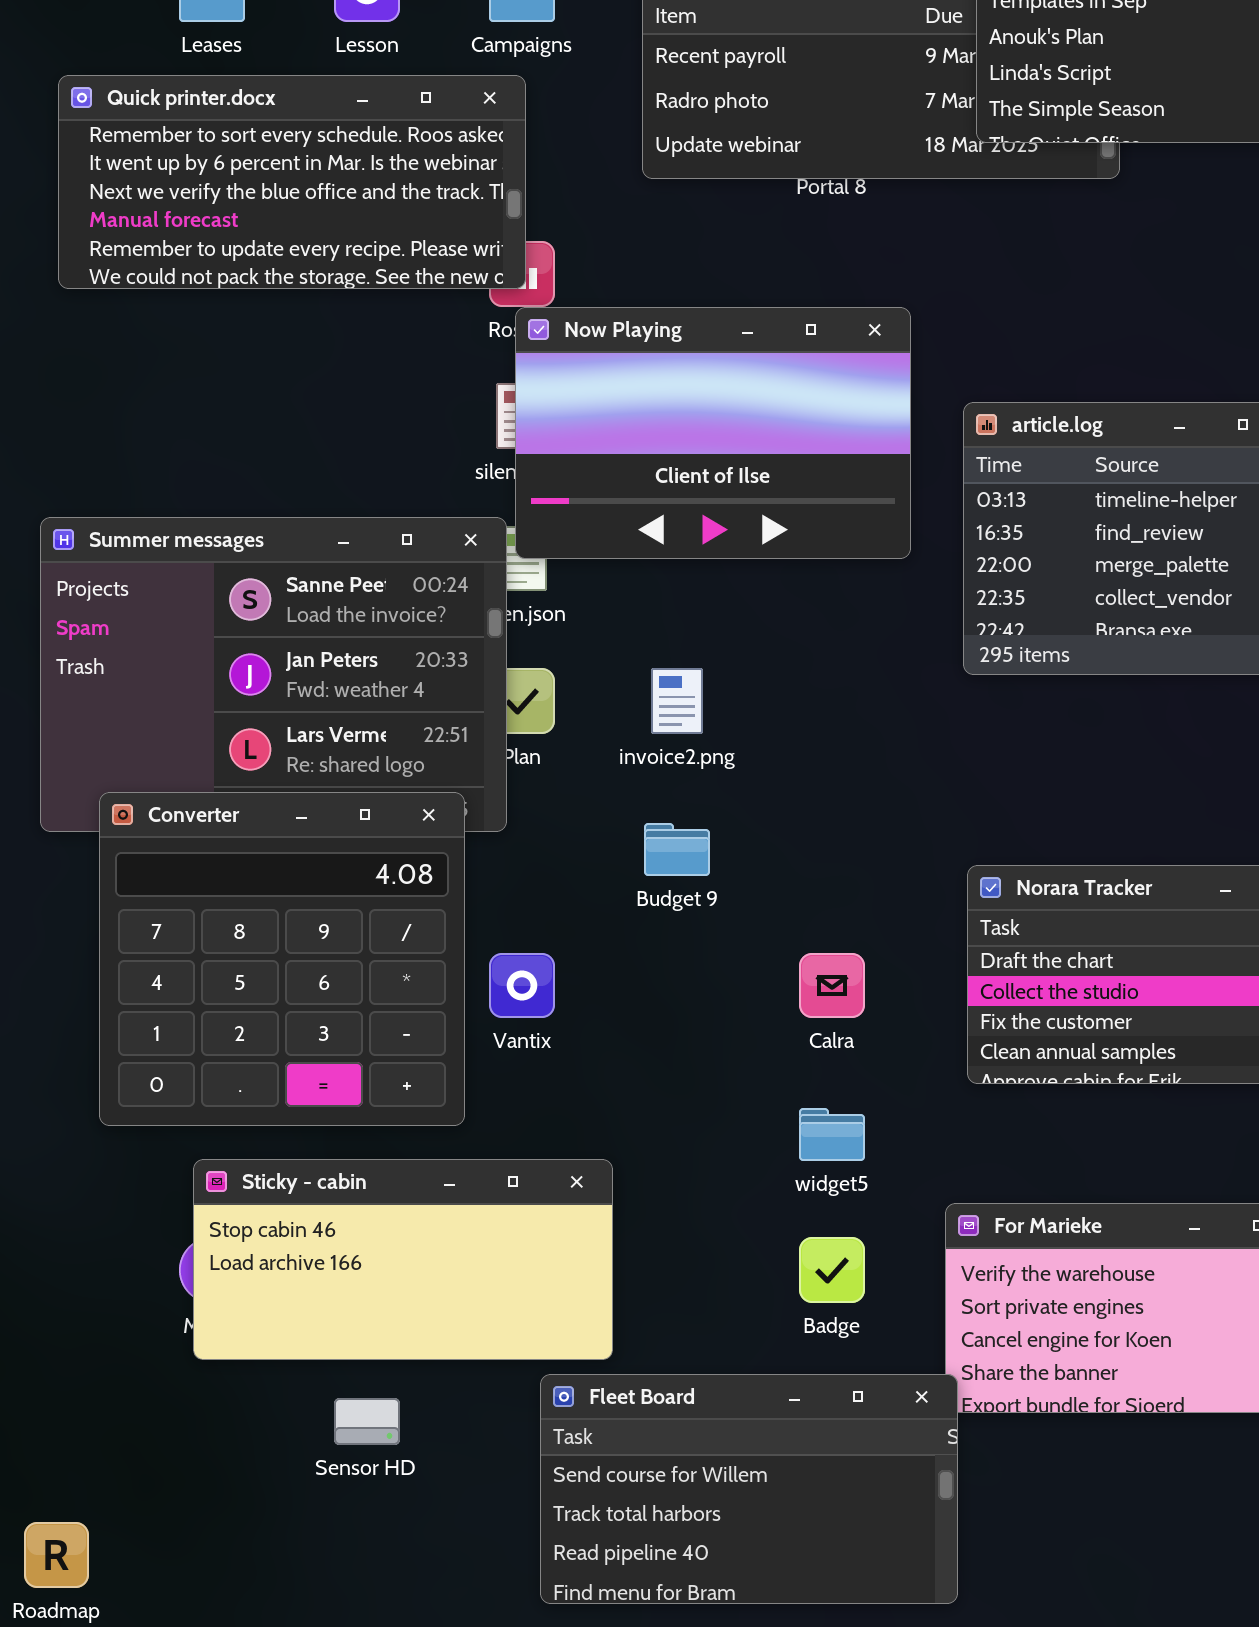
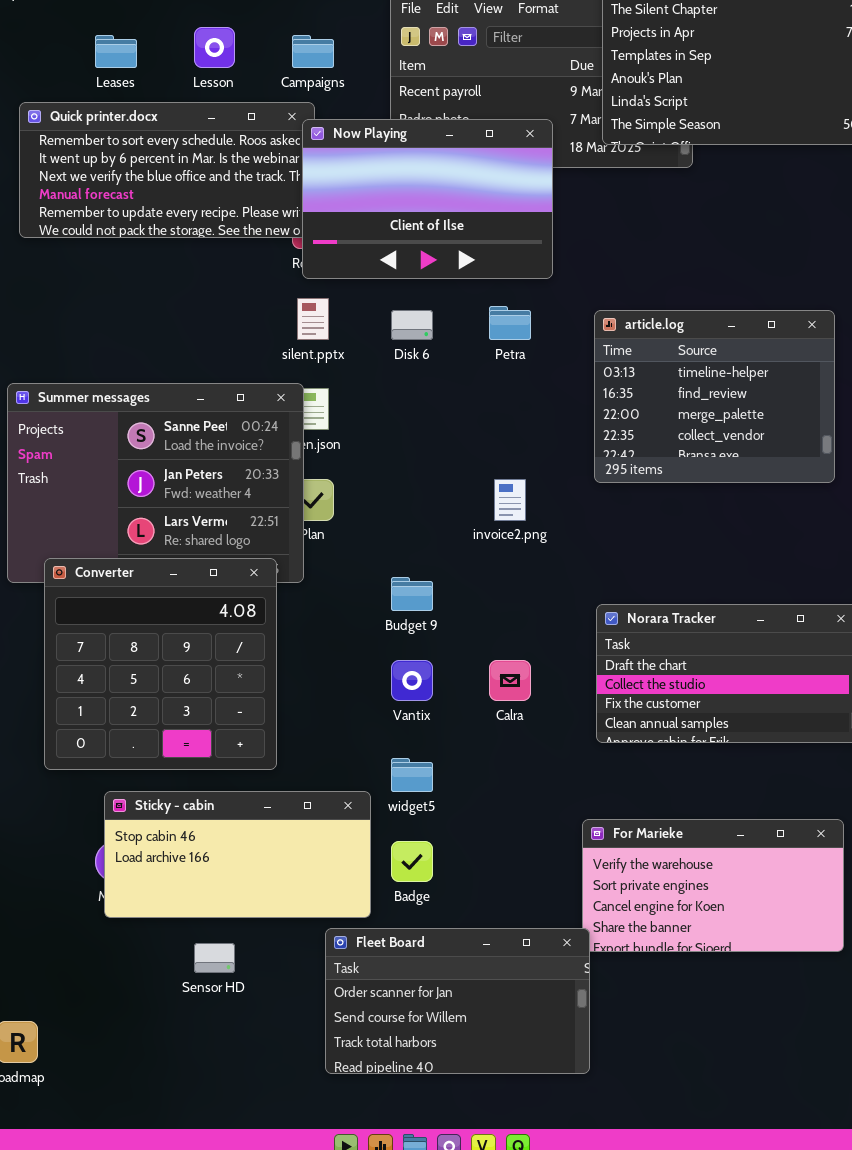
Now Playing: [515,307,911,559] -> [302,119,553,279], moved
invoice2.png: [651,668,703,734] -> [494,479,526,521], moved
Vantix: [489,953,555,1018] -> [391,660,433,701], moved
widget5: [799,1108,865,1161] -> [391,758,433,792], moved
Badge: [799,1237,865,1303] -> [391,841,433,882], moved
Fleet Board: [540,1374,958,1604] -> [325,928,590,1074], scrolled up 1 row

